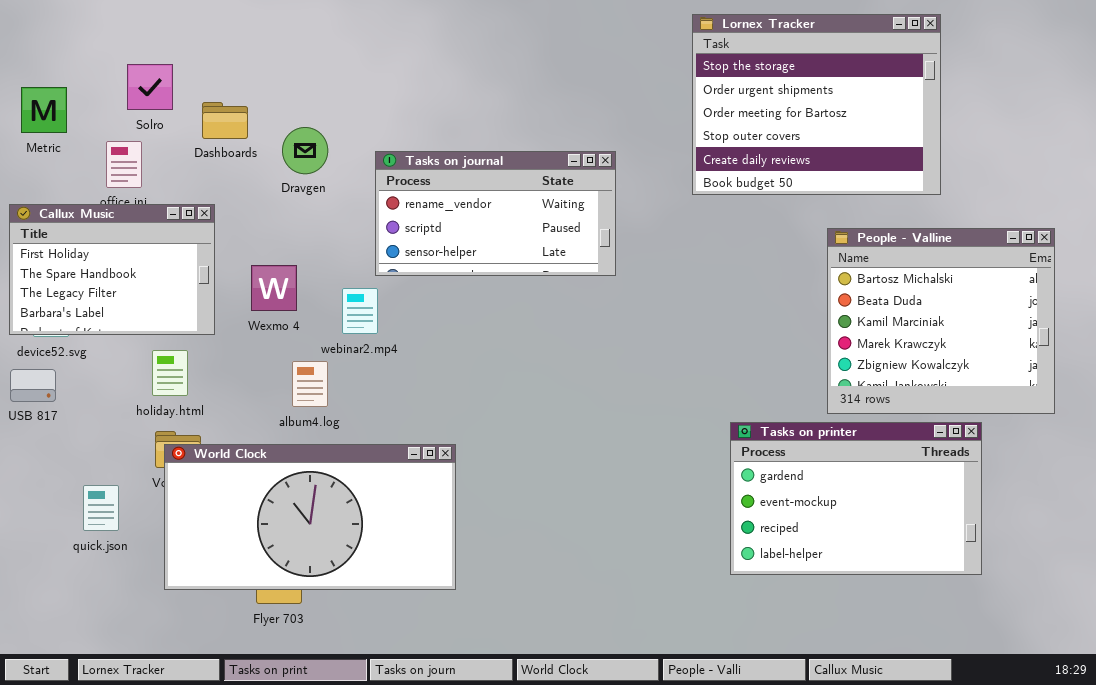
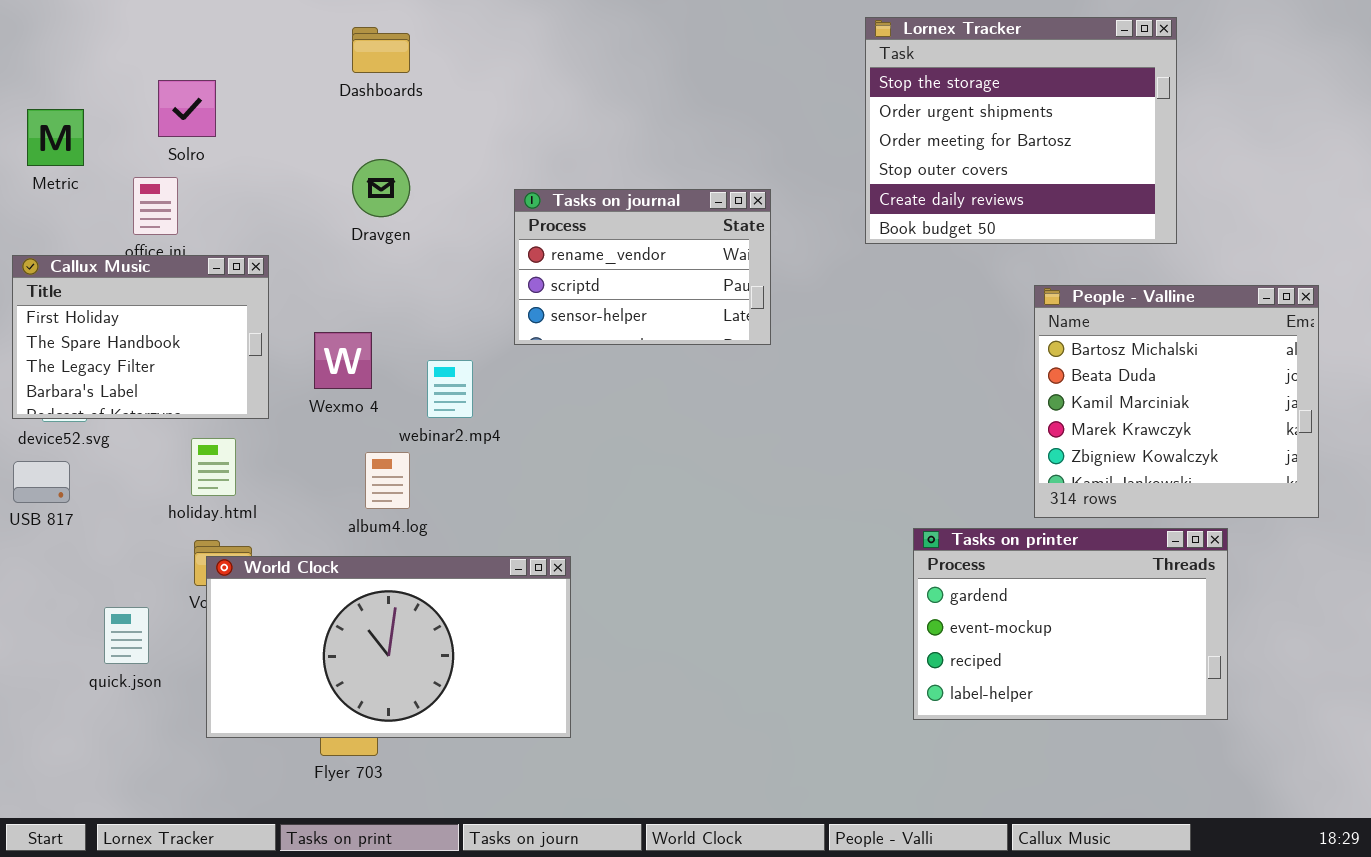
Dashboards: [202,102,248,139] -> [352,27,410,73], moved
Tasks on journal: [375,151,616,276] -> [514,189,771,345], resized

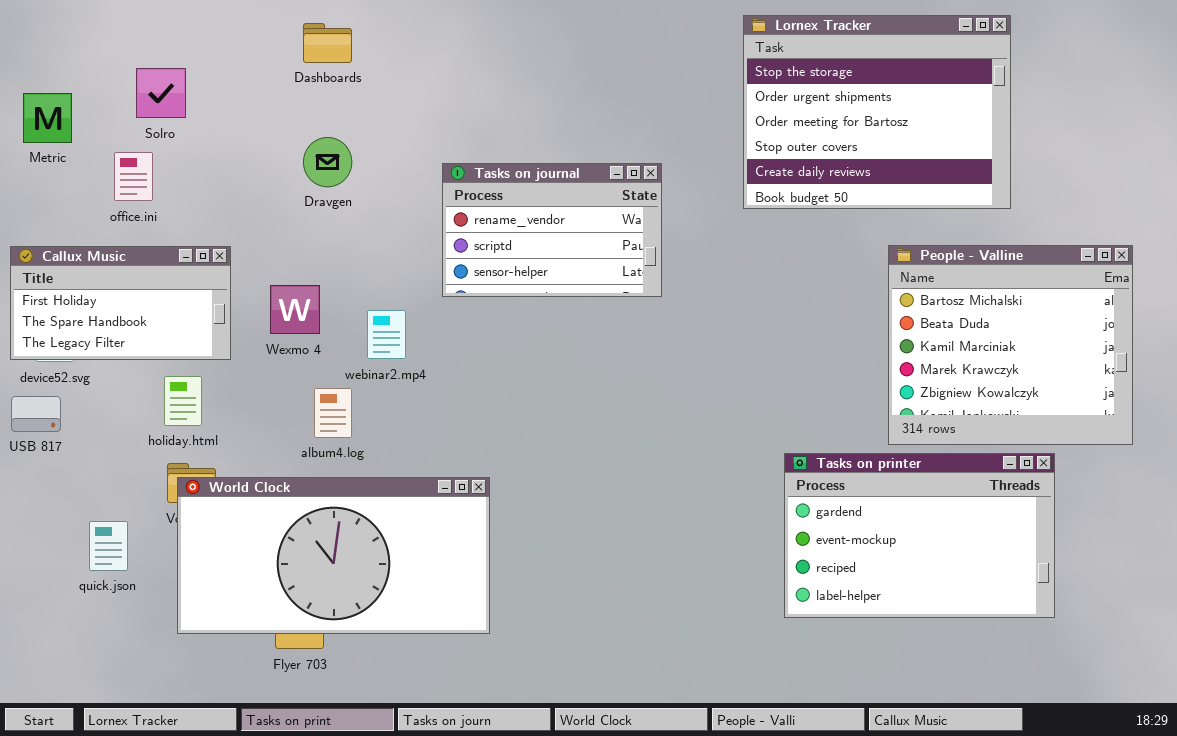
Callux Music: [12,255,269,419] -> [10,246,231,360], resized

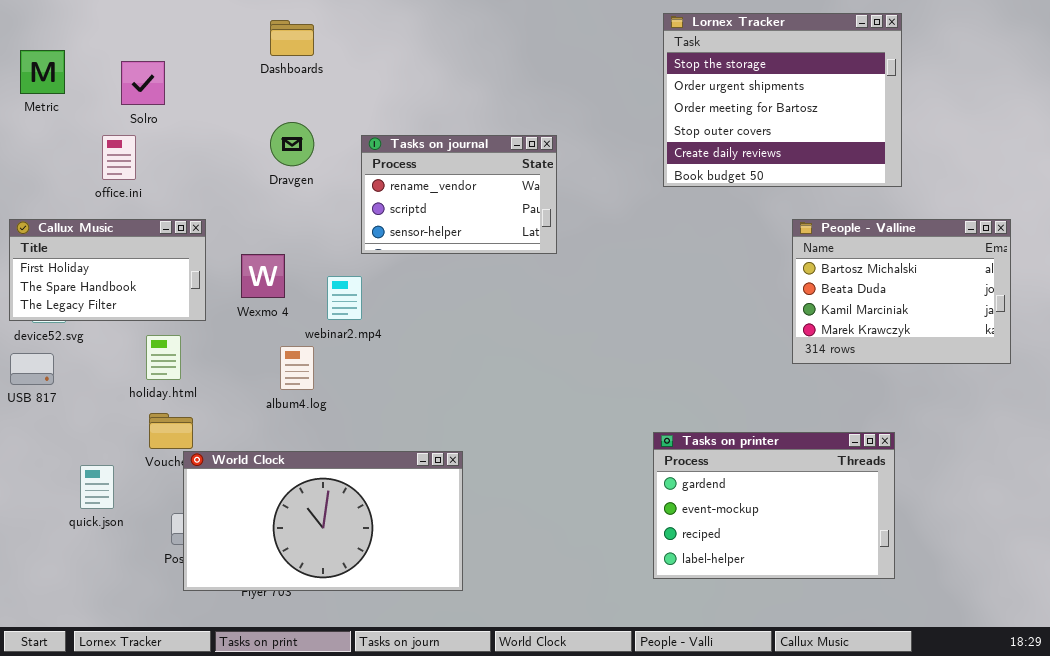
Metric: [23,93,72,143] -> [20,50,65,94], moved
Tasks on journal: [442,163,662,297] -> [361,135,557,254], moved
People - Valline: [888,245,1133,445] -> [792,219,1011,364], resized
Tasks on printer: [784,453,1055,618] -> [653,432,895,579], moved
World Clock: [177,477,490,634] -> [183,451,463,591], moved

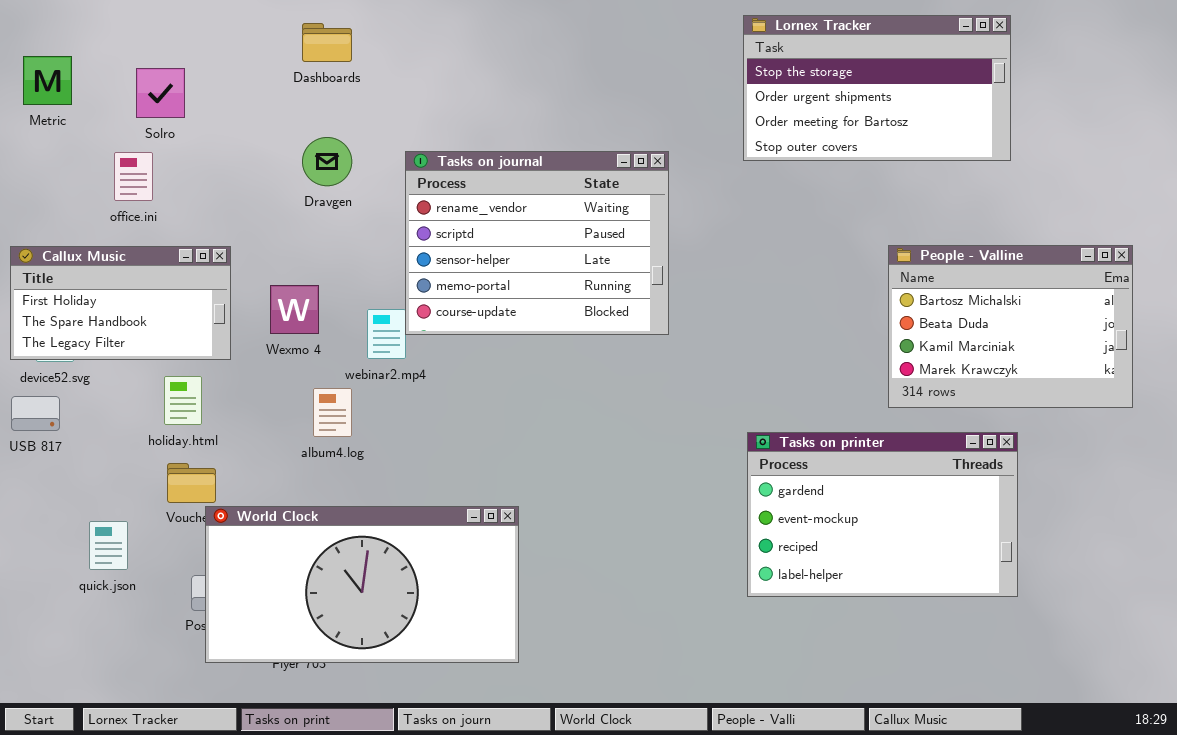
Lornex Tracker: [663,13,902,187] -> [743,15,1011,161], resized
Tasks on journal: [361,135,557,254] -> [405,151,669,335], resized
Tasks on printer: [653,432,895,579] -> [747,432,1018,597], moved

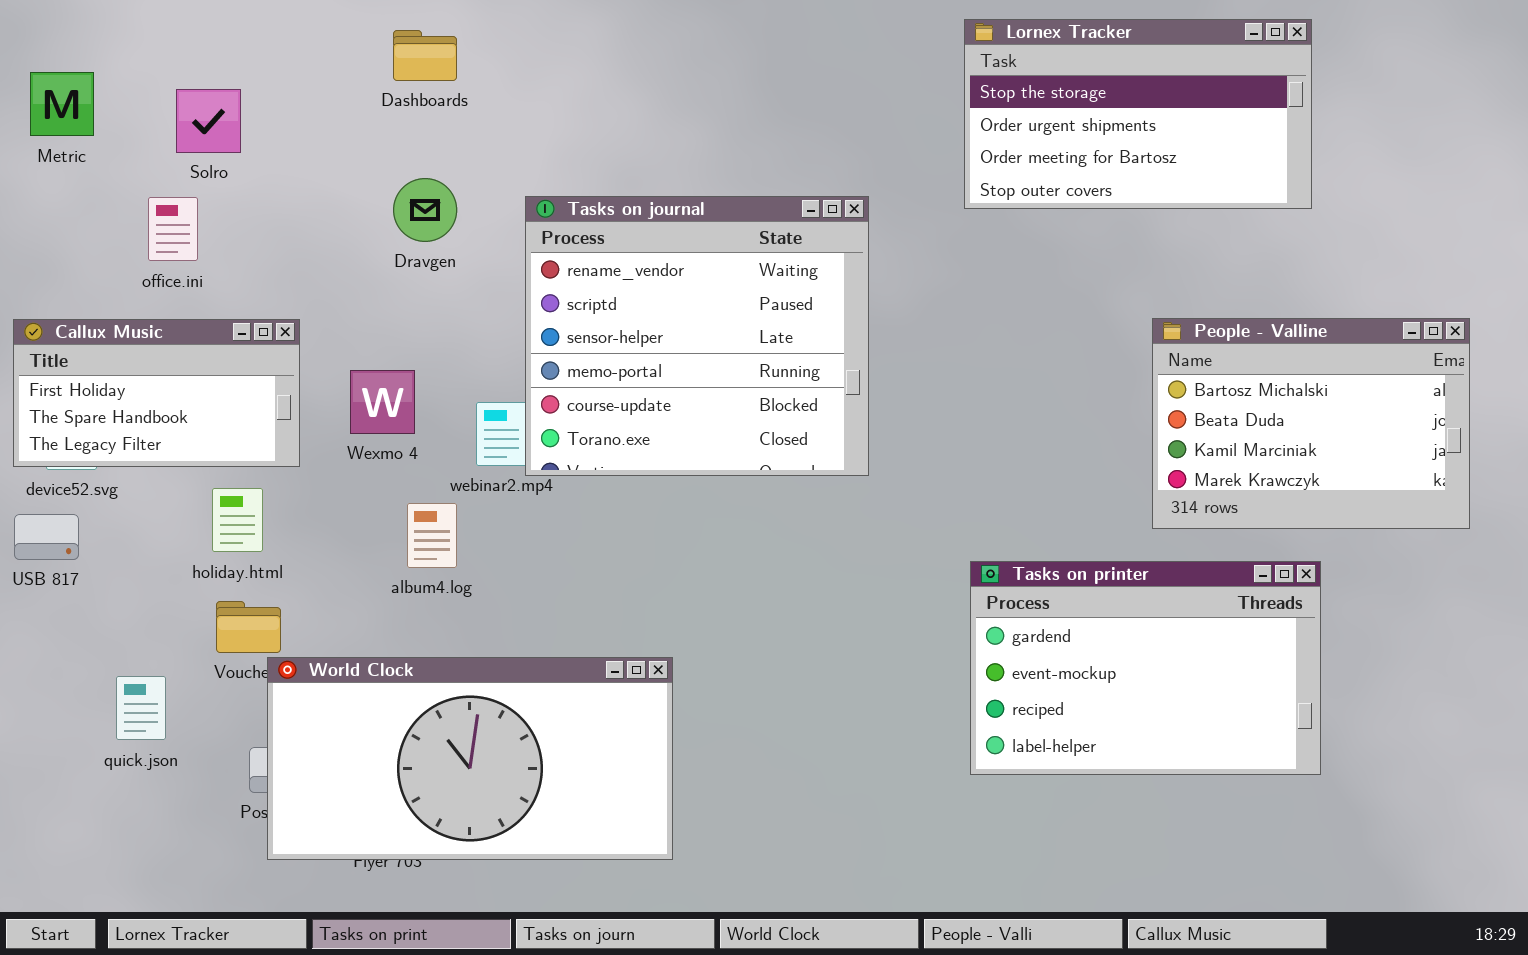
Tasks on journal: [405,151,669,335] -> [525,196,869,476], resized

